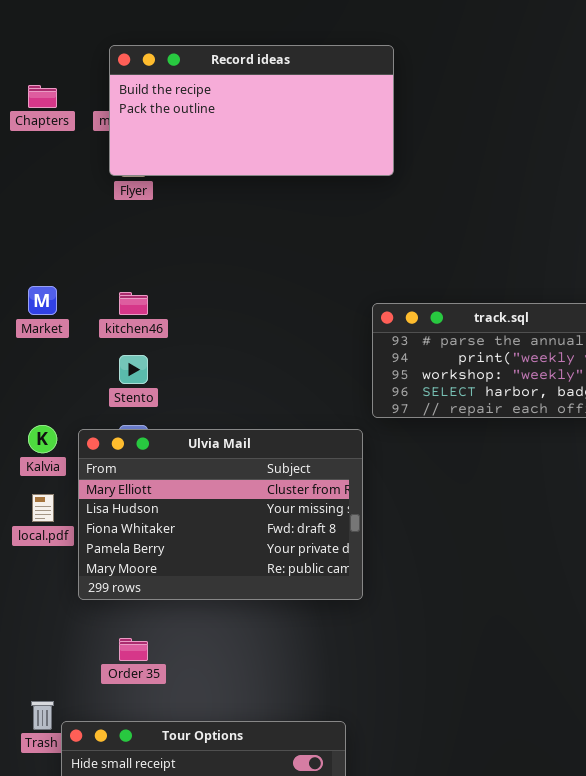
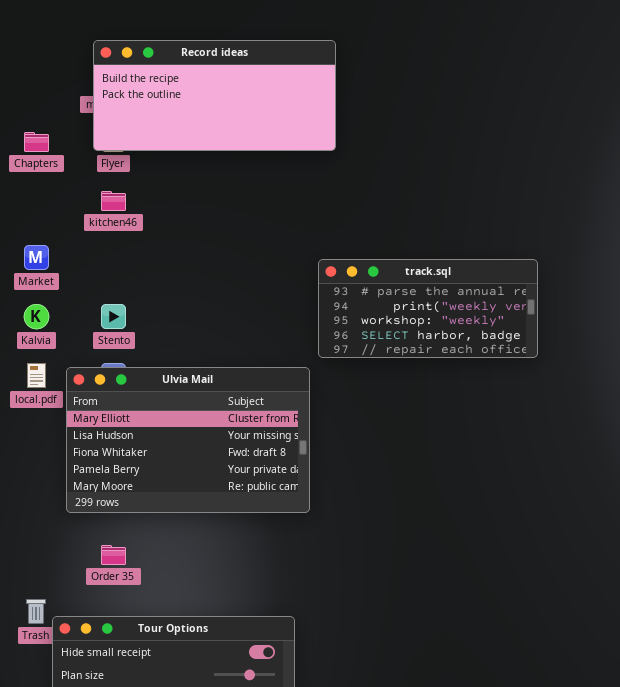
Chapters: [28,85,57,108] -> [24,132,49,152], moved
kitchen46: [119,292,148,315] -> [101,191,126,211], moved
Kalvia: [28,425,57,453] -> [24,304,49,329], moved
local.pdf: [32,494,54,522] -> [27,363,46,388], moved

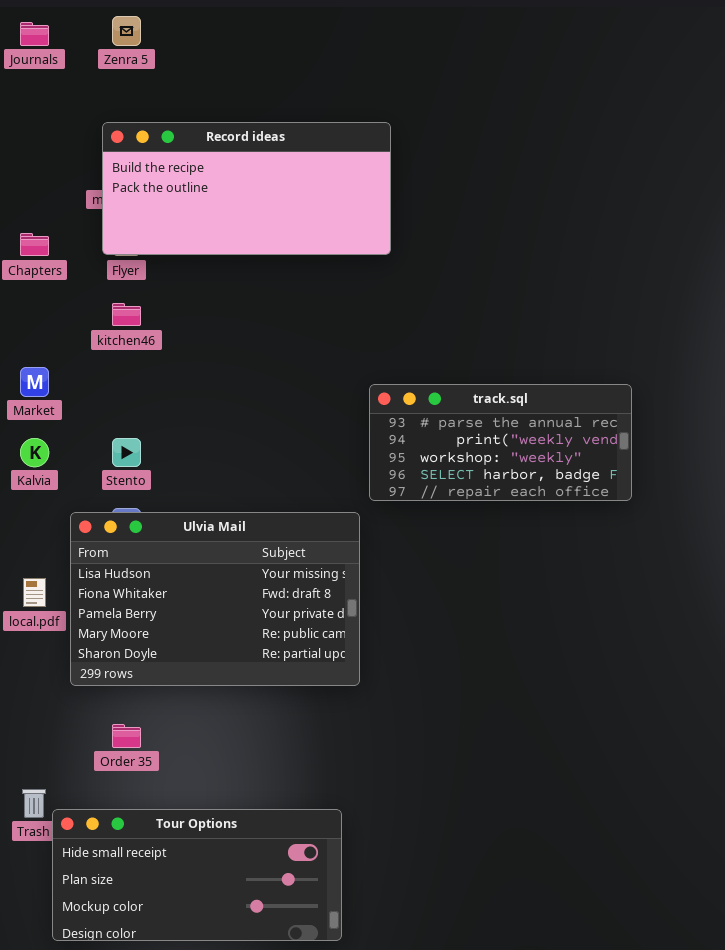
local.pdf: [27,363,46,388] -> [23,578,46,607], moved
Ulvia Mail: [66,367,310,513] -> [70,512,360,686], scrolled down 1 row

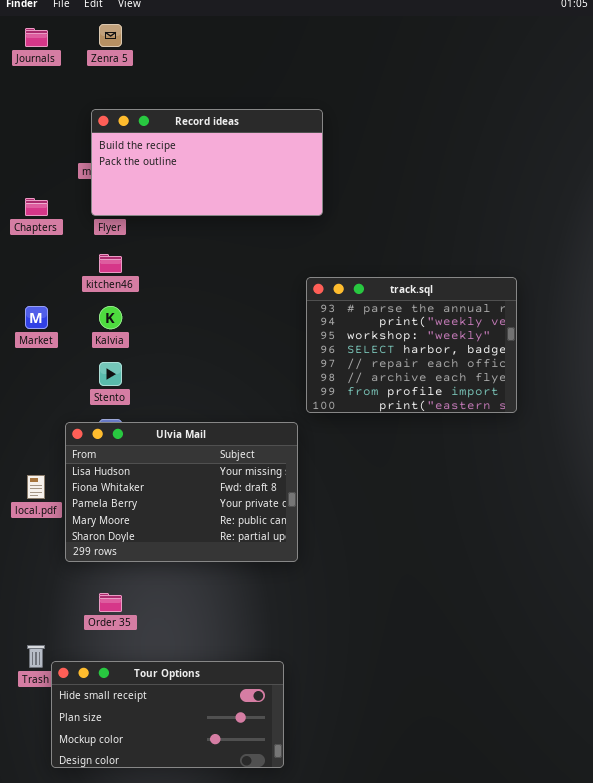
track.sql: [369,384,632,501] -> [306,277,517,413], resized
Kalvia: [20,438,49,467] -> [99,306,122,329], moved

